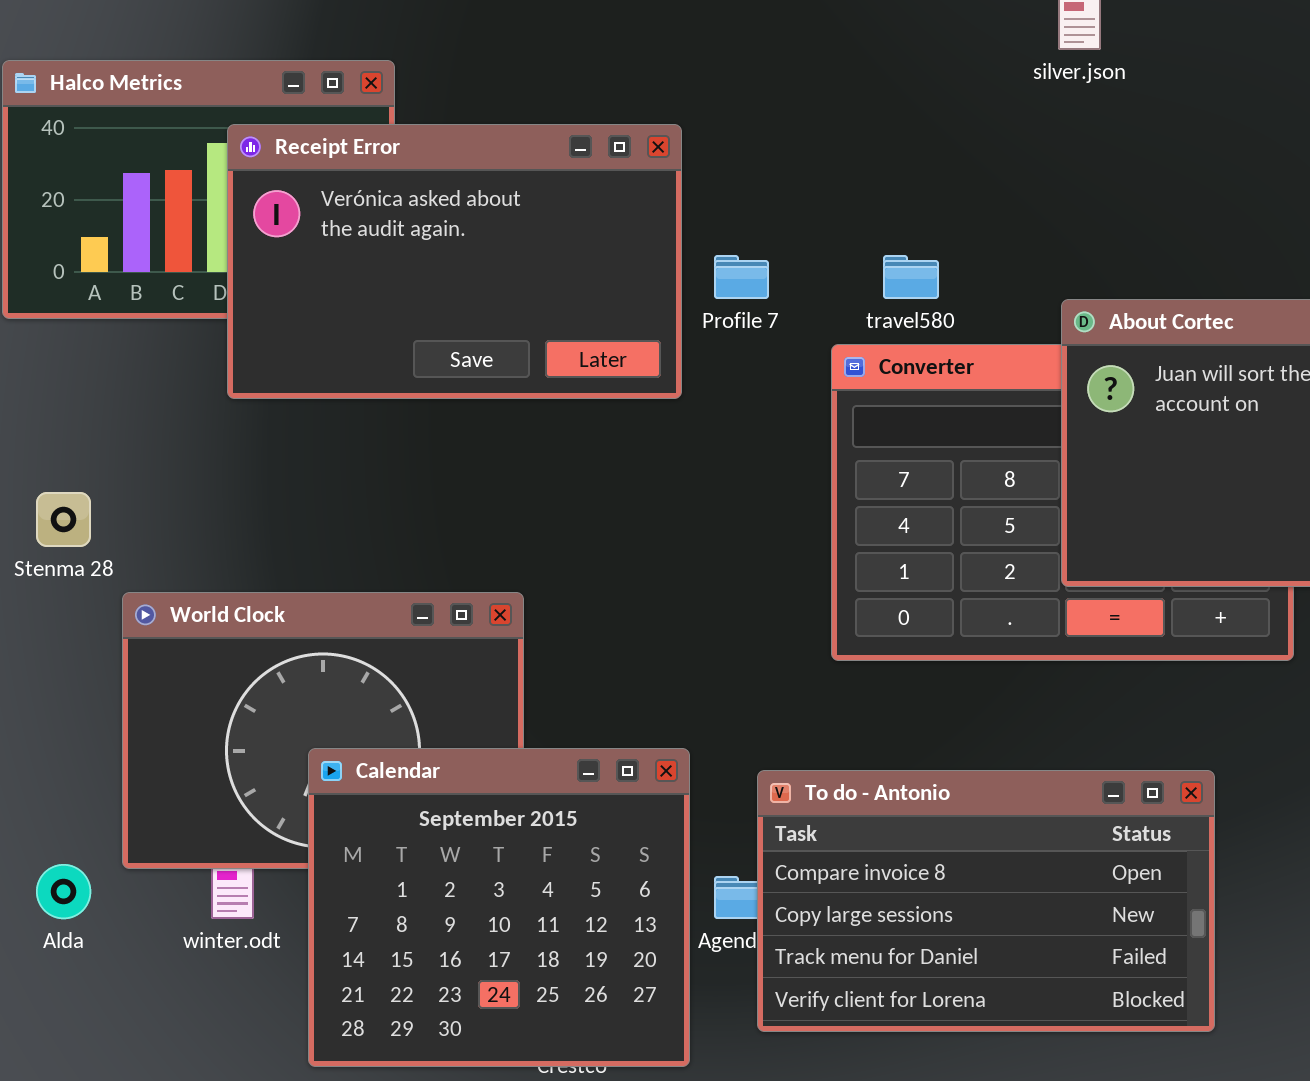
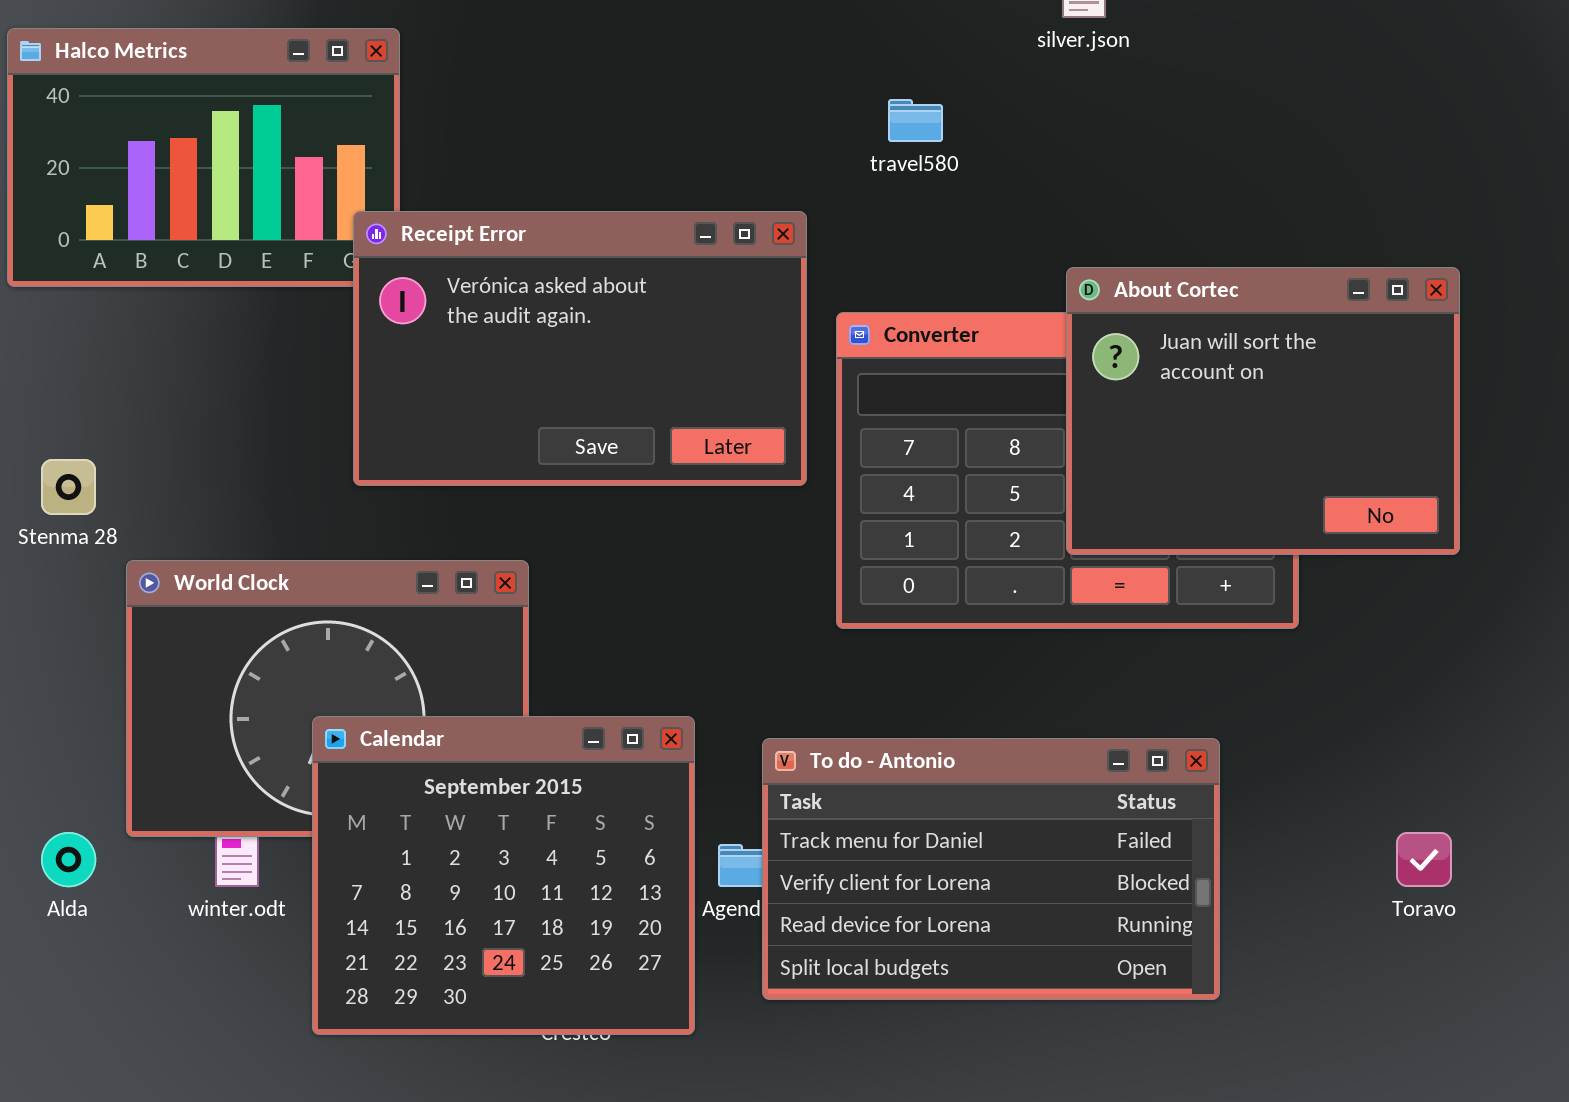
Receipt Error: [227,124,682,399] -> [353,211,807,486], moved
travel580: [883,255,939,299] -> [888,99,943,142], moved
To do - Antonio: [757,770,1215,1032] -> [762,738,1220,1000], scrolled down 2 rows

